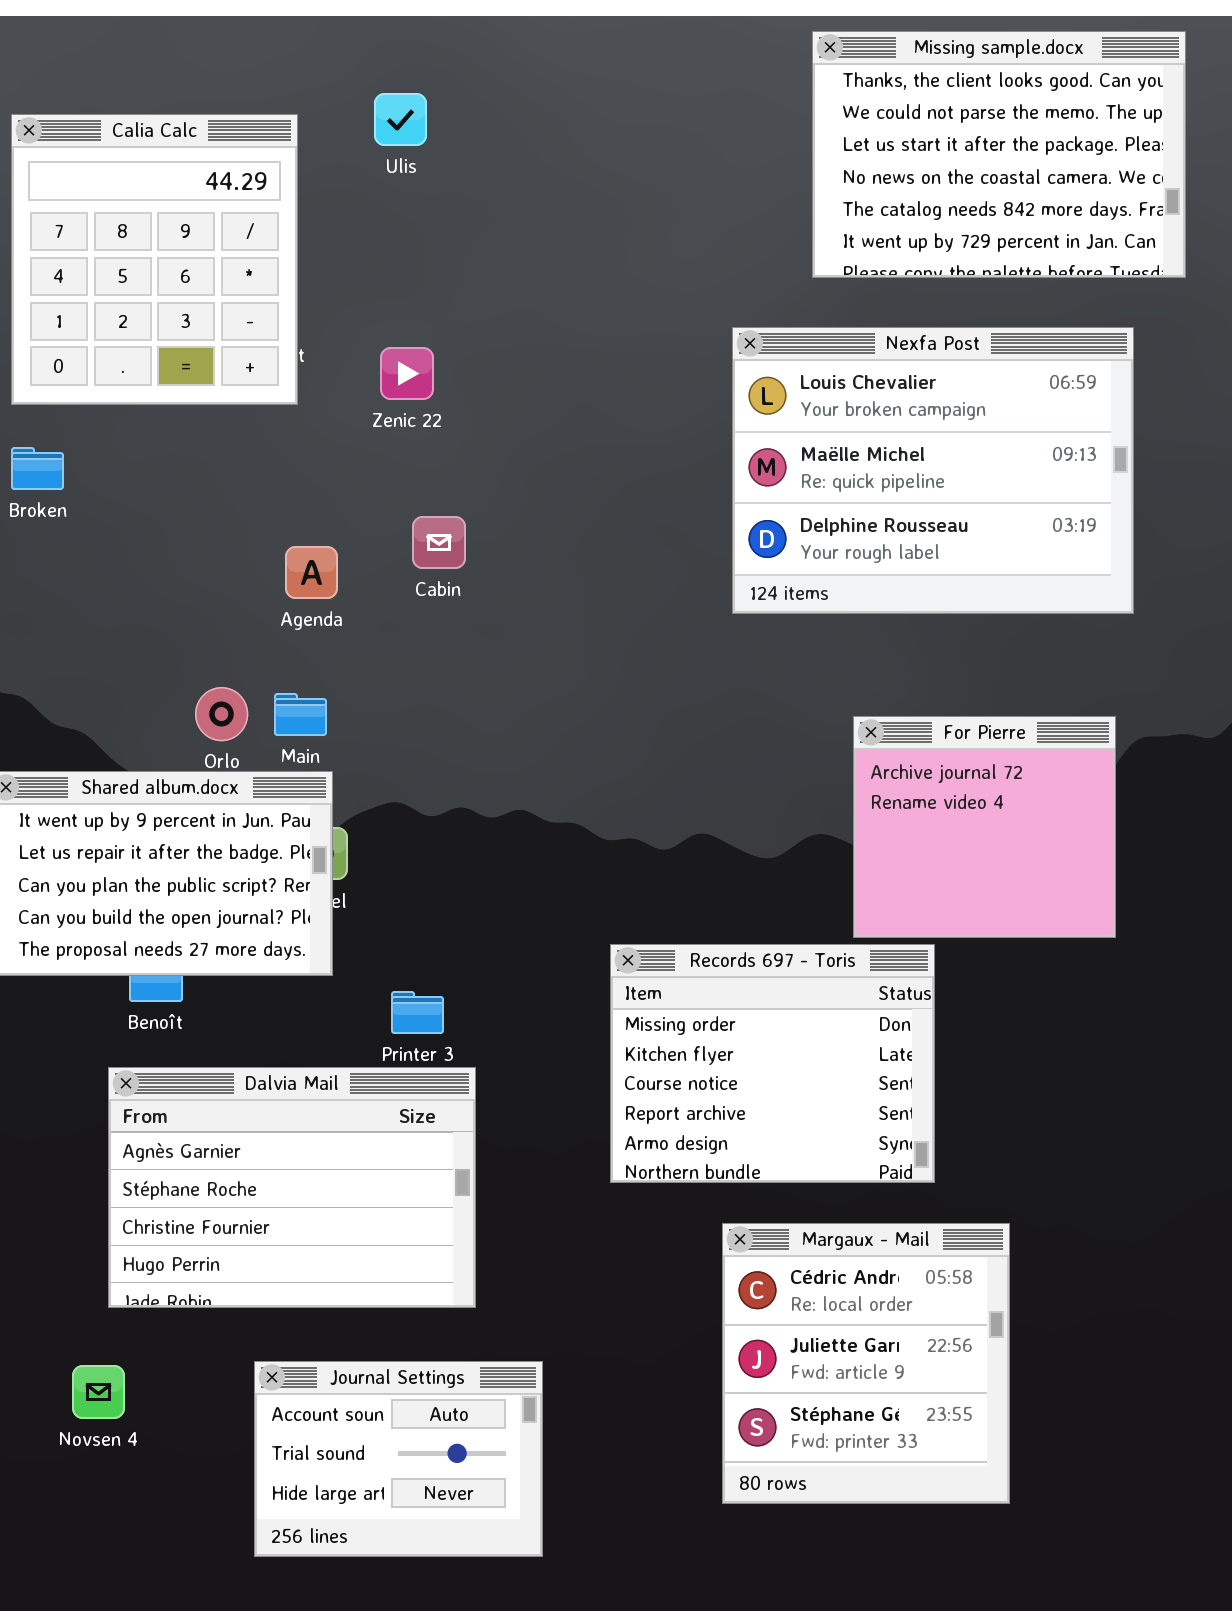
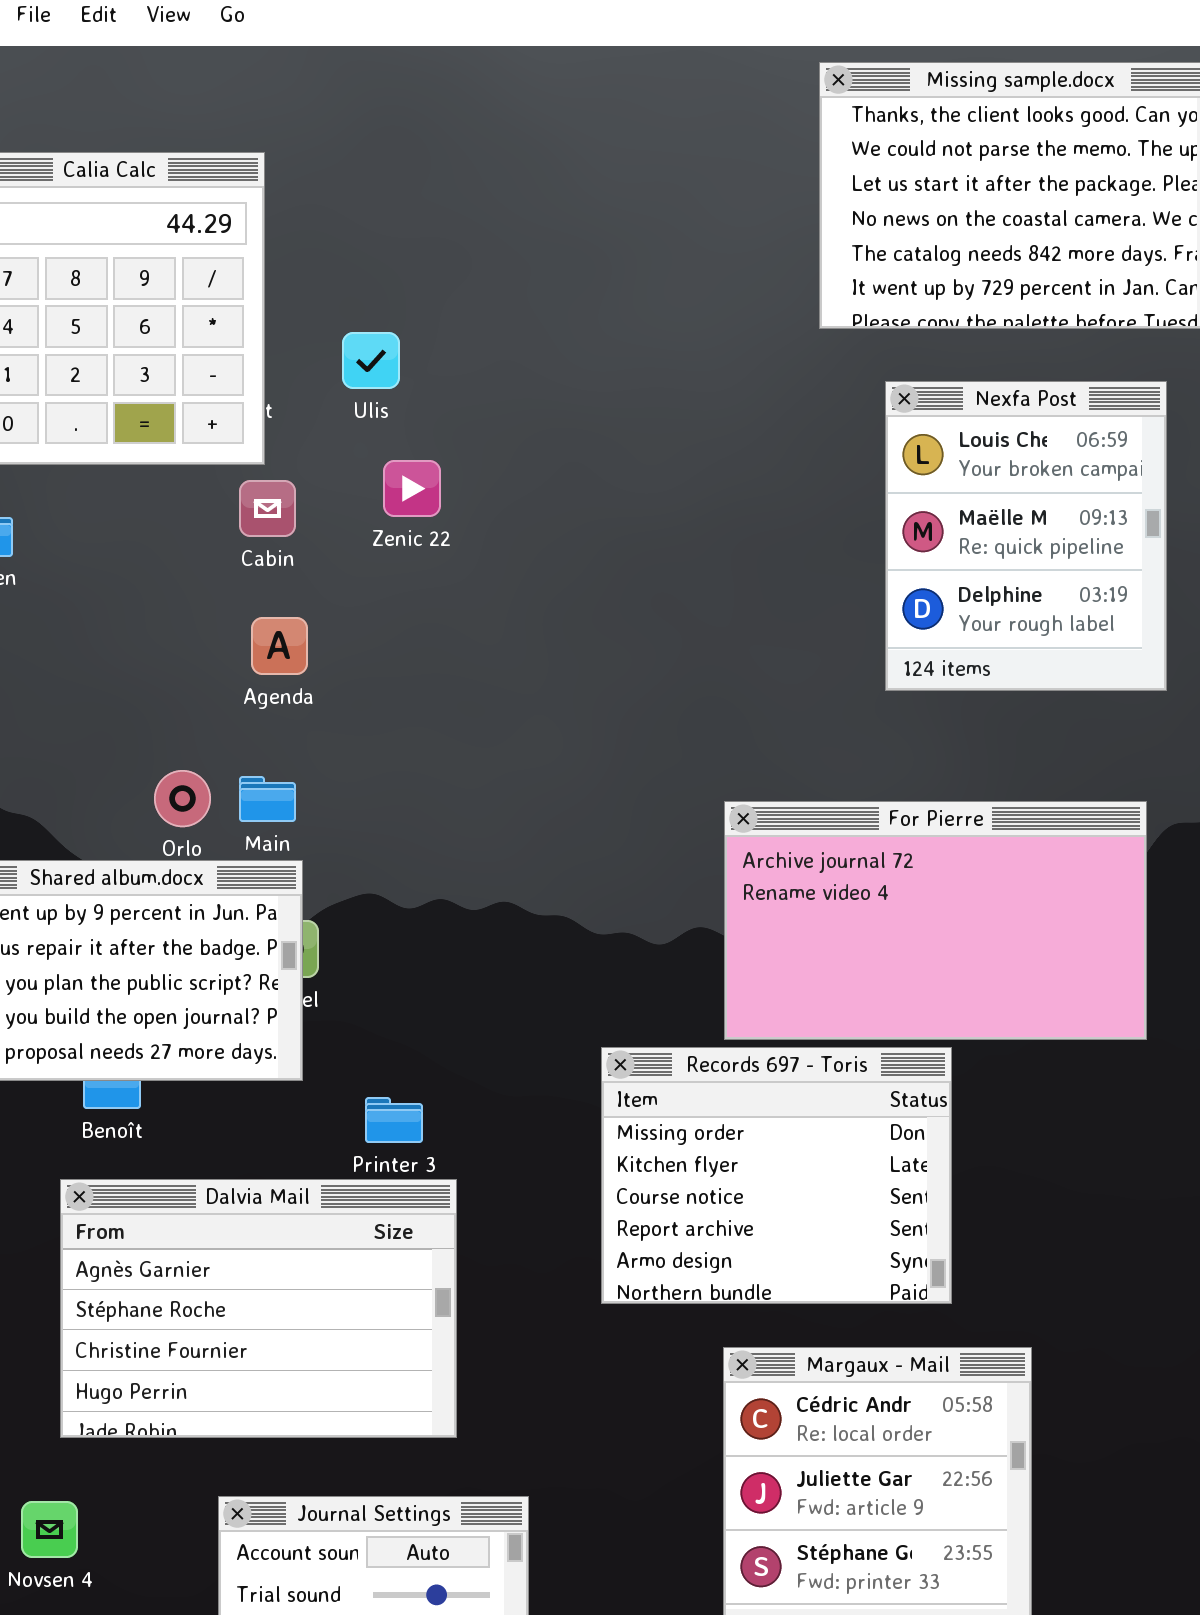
Ulis: [374,93,427,146] -> [342,332,400,389], moved
Nexfa Post: [732,327,1134,614] -> [885,381,1167,691], resized
Zenic 22: [380,347,434,400] -> [383,460,441,517], moved
Cabin: [412,516,466,569] -> [239,480,296,537], moved
For Pierre: [853,716,1116,938] -> [724,801,1147,1040], resized

